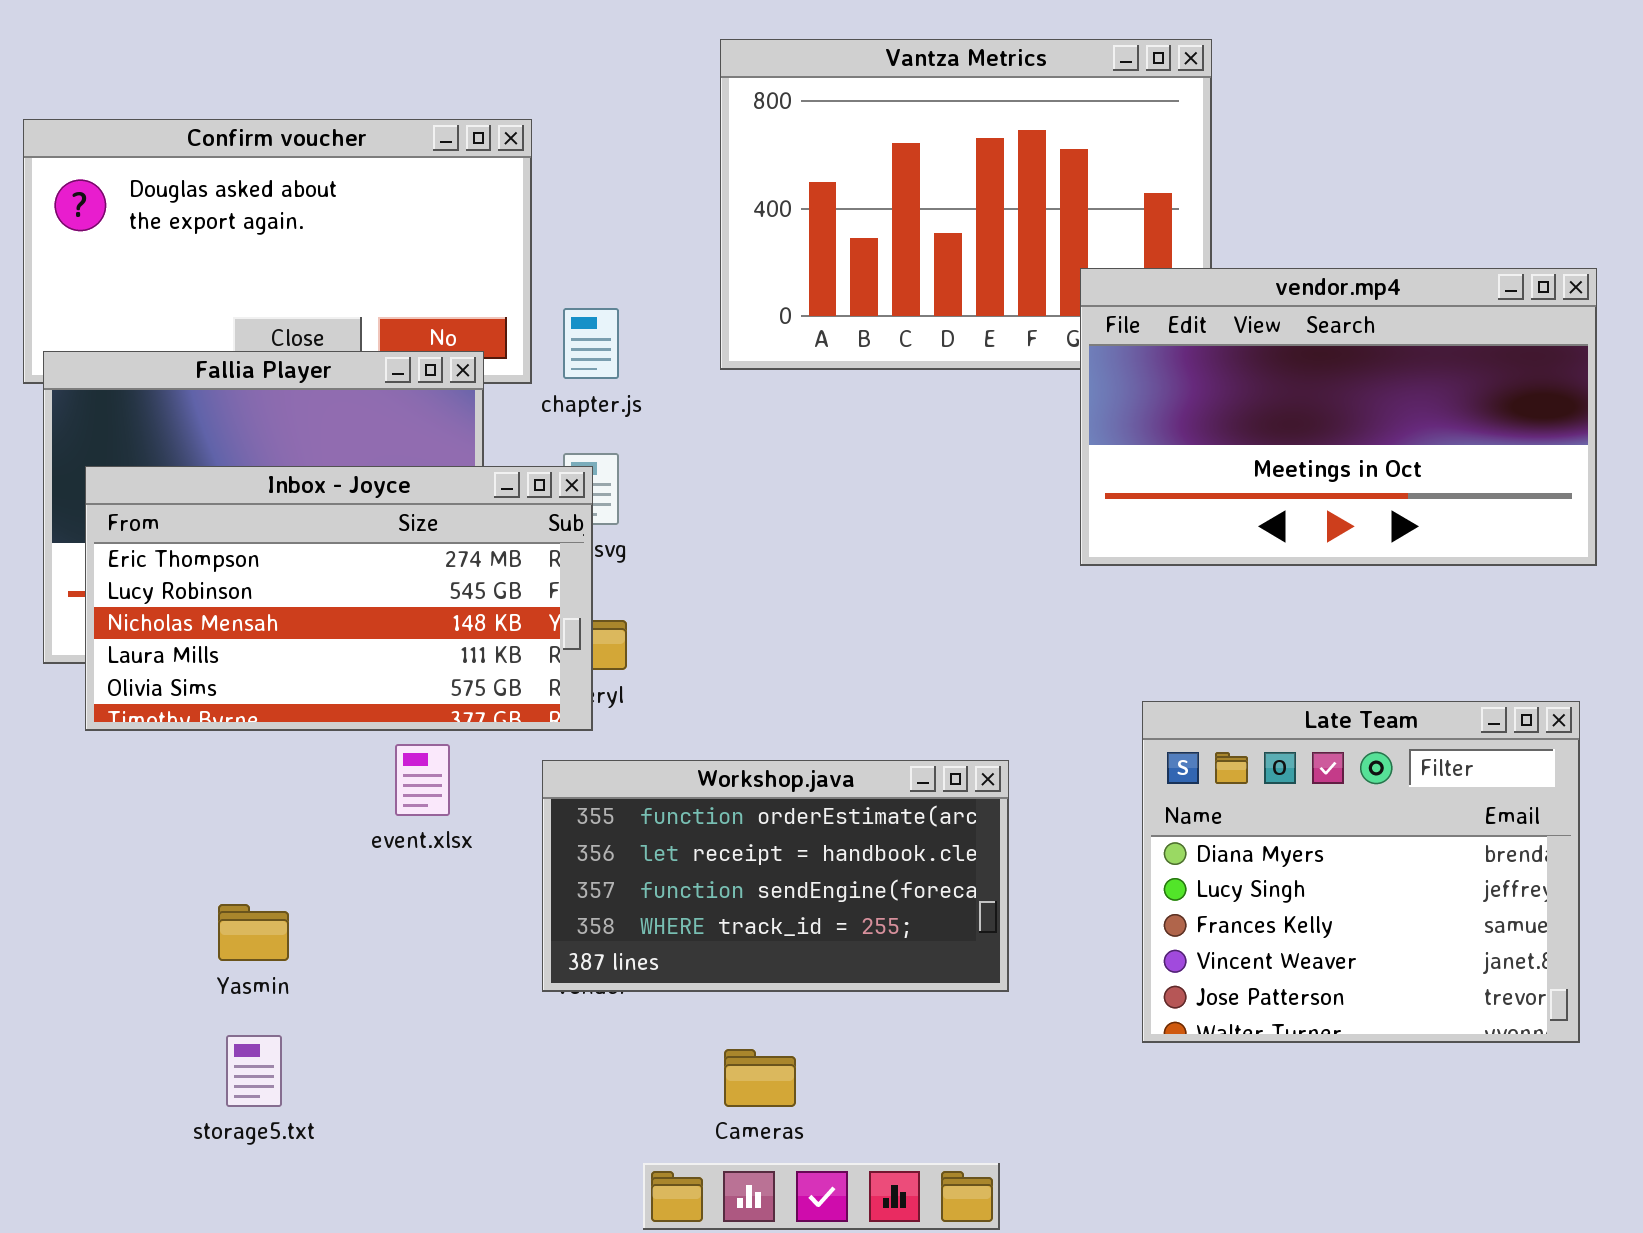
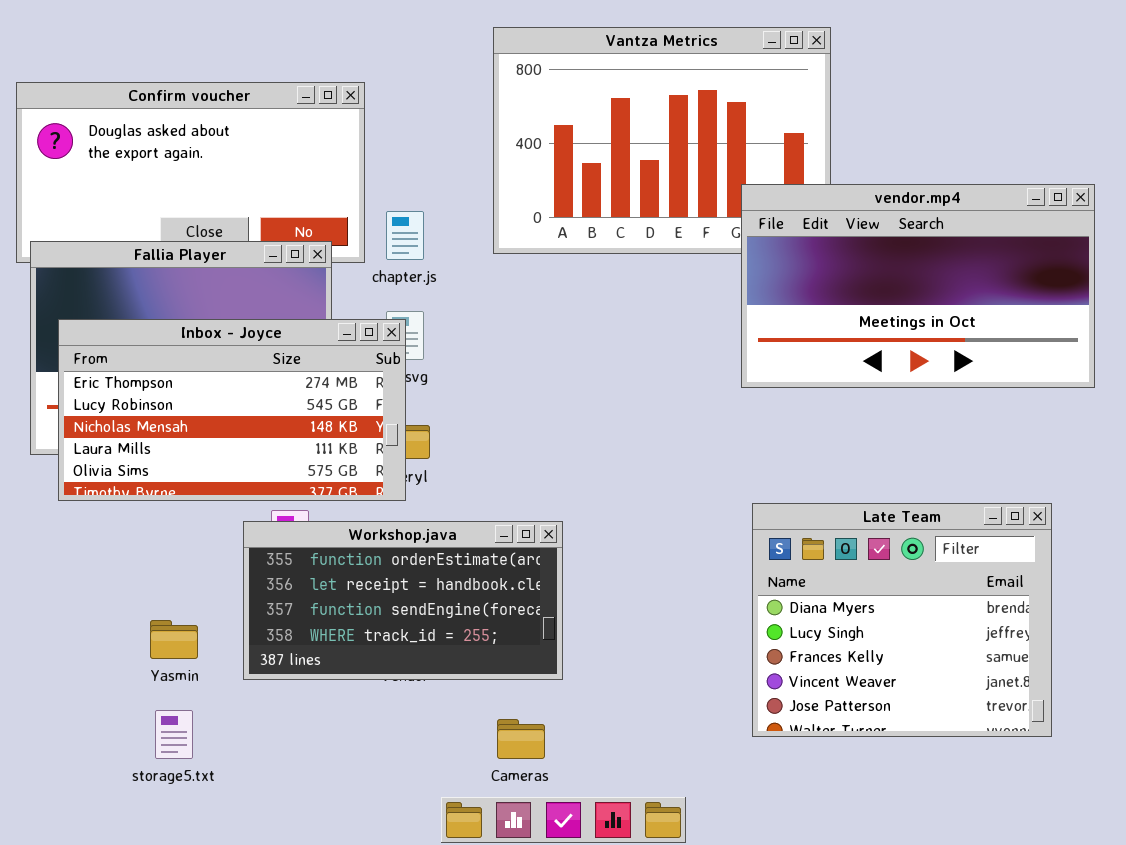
Late Team: [1142,701,1580,1043] -> [752,503,1052,737], moved
Workshop.java: [542,760,1009,992] -> [243,521,563,680], moved

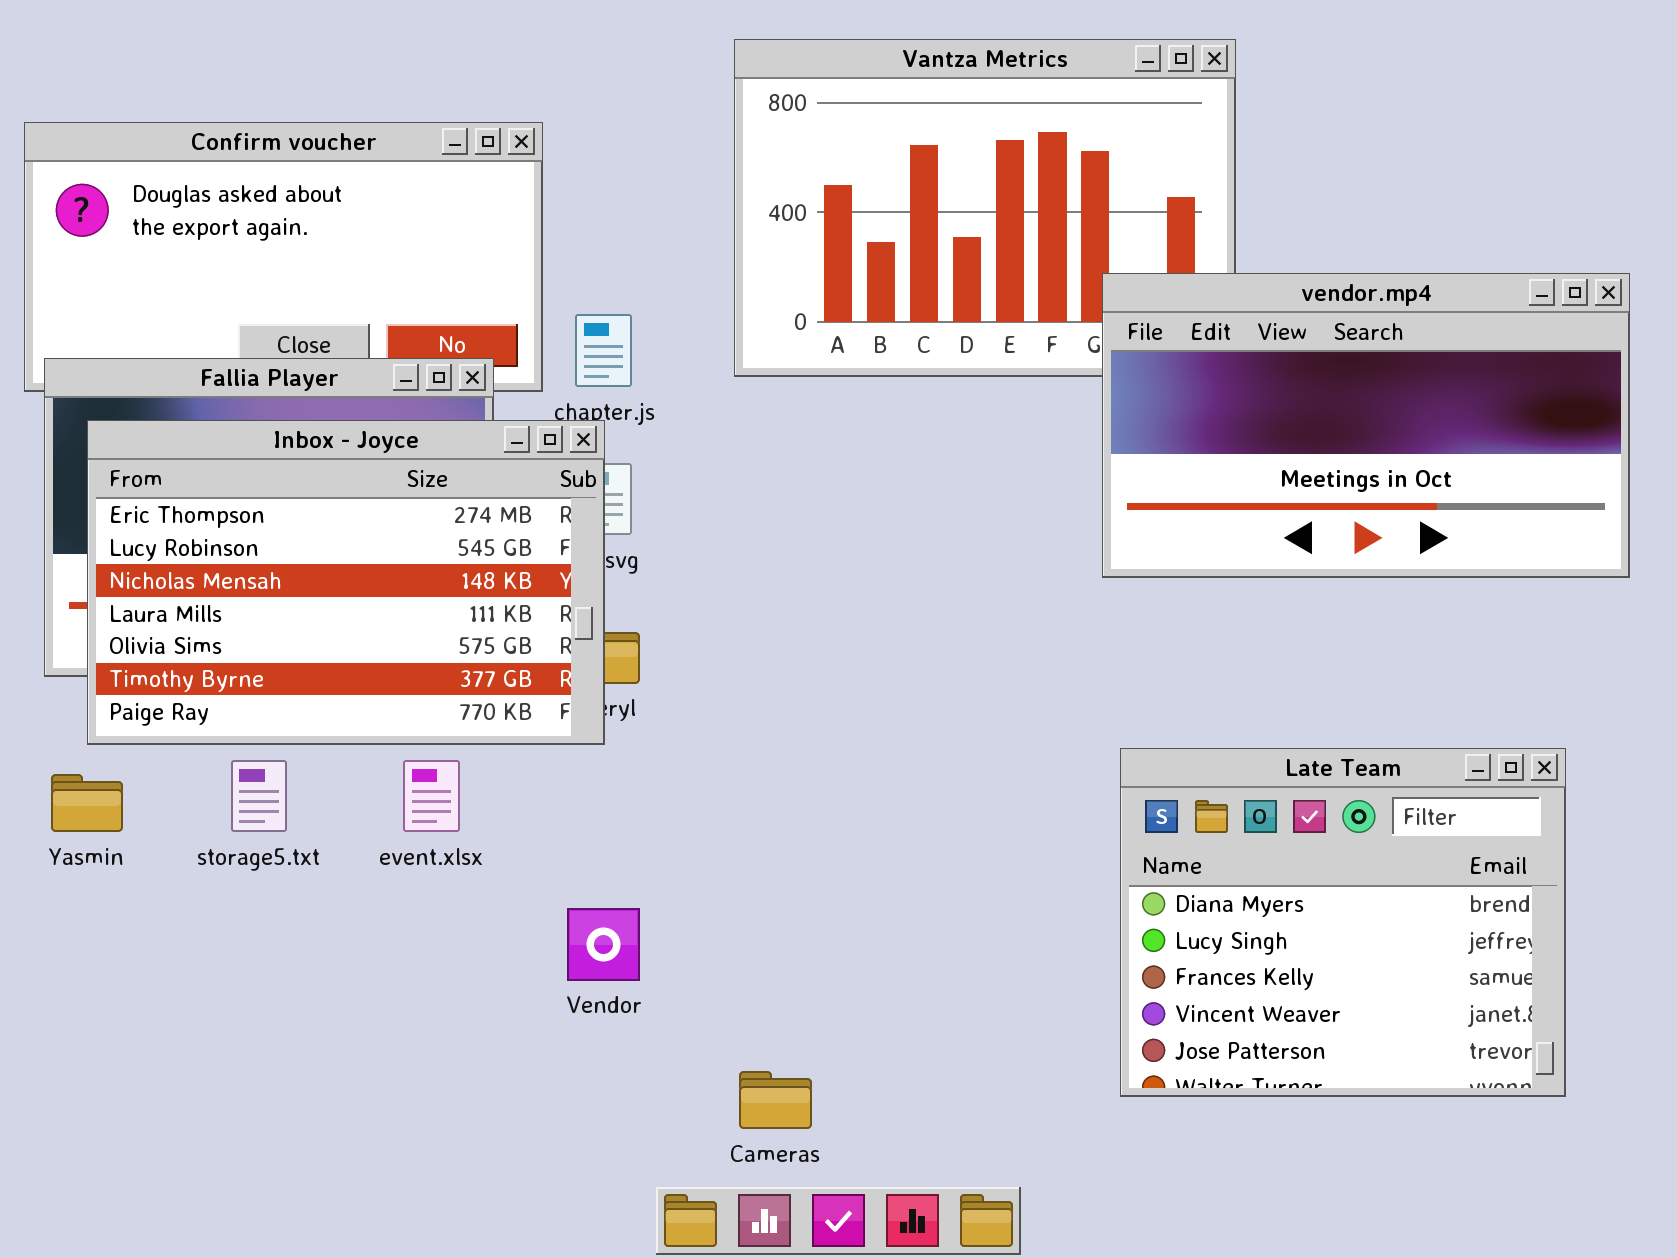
Inbox - Joyce: [58,319,406,501] -> [87,420,605,745], resized
Workshop.java: [243,521,563,680] -> none, closed
Yasmin: [150,620,198,659] -> [51,774,123,832], moved
storage5.txt: [155,710,193,759] -> [231,760,287,832], moved

